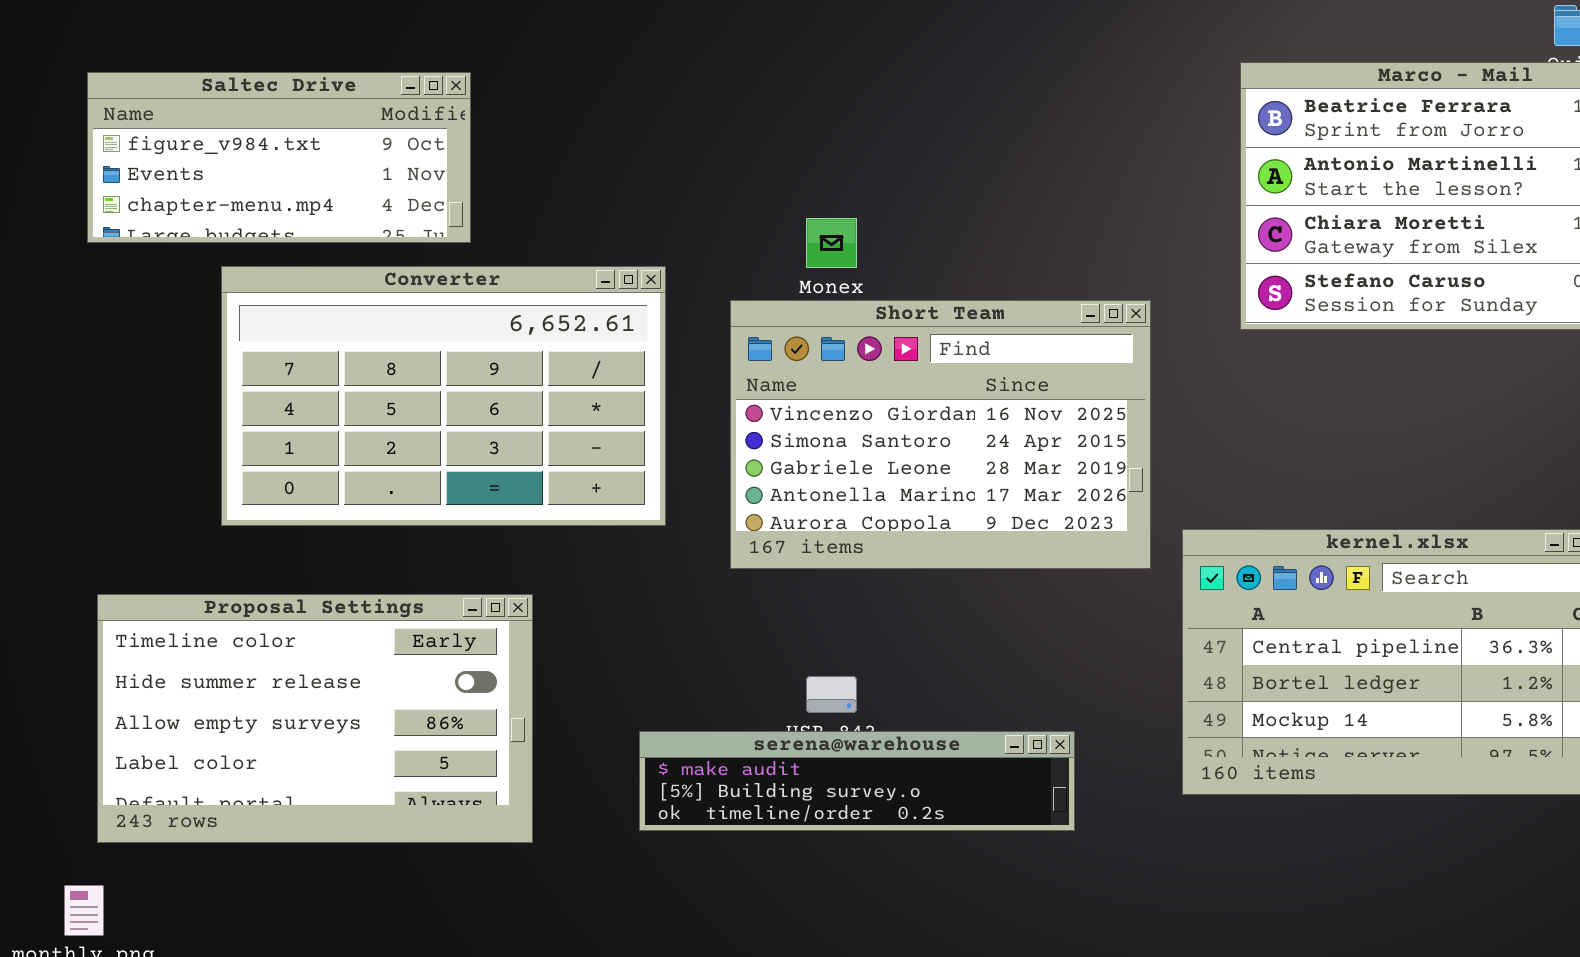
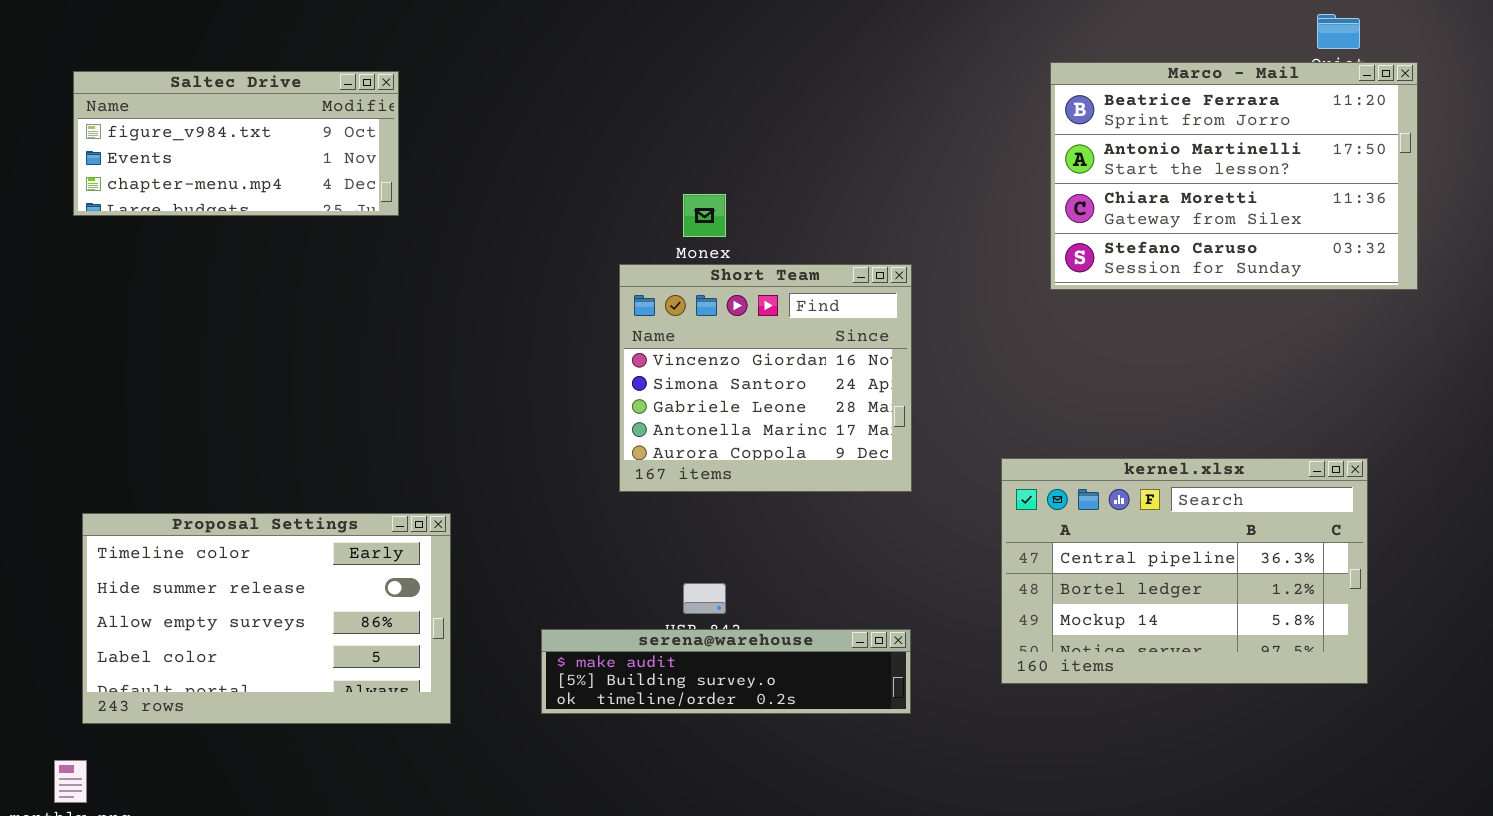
Converter: [221,266,666,526] -> none, closed
Short Team: [730,300,1151,569] -> [619,264,912,492], resized

